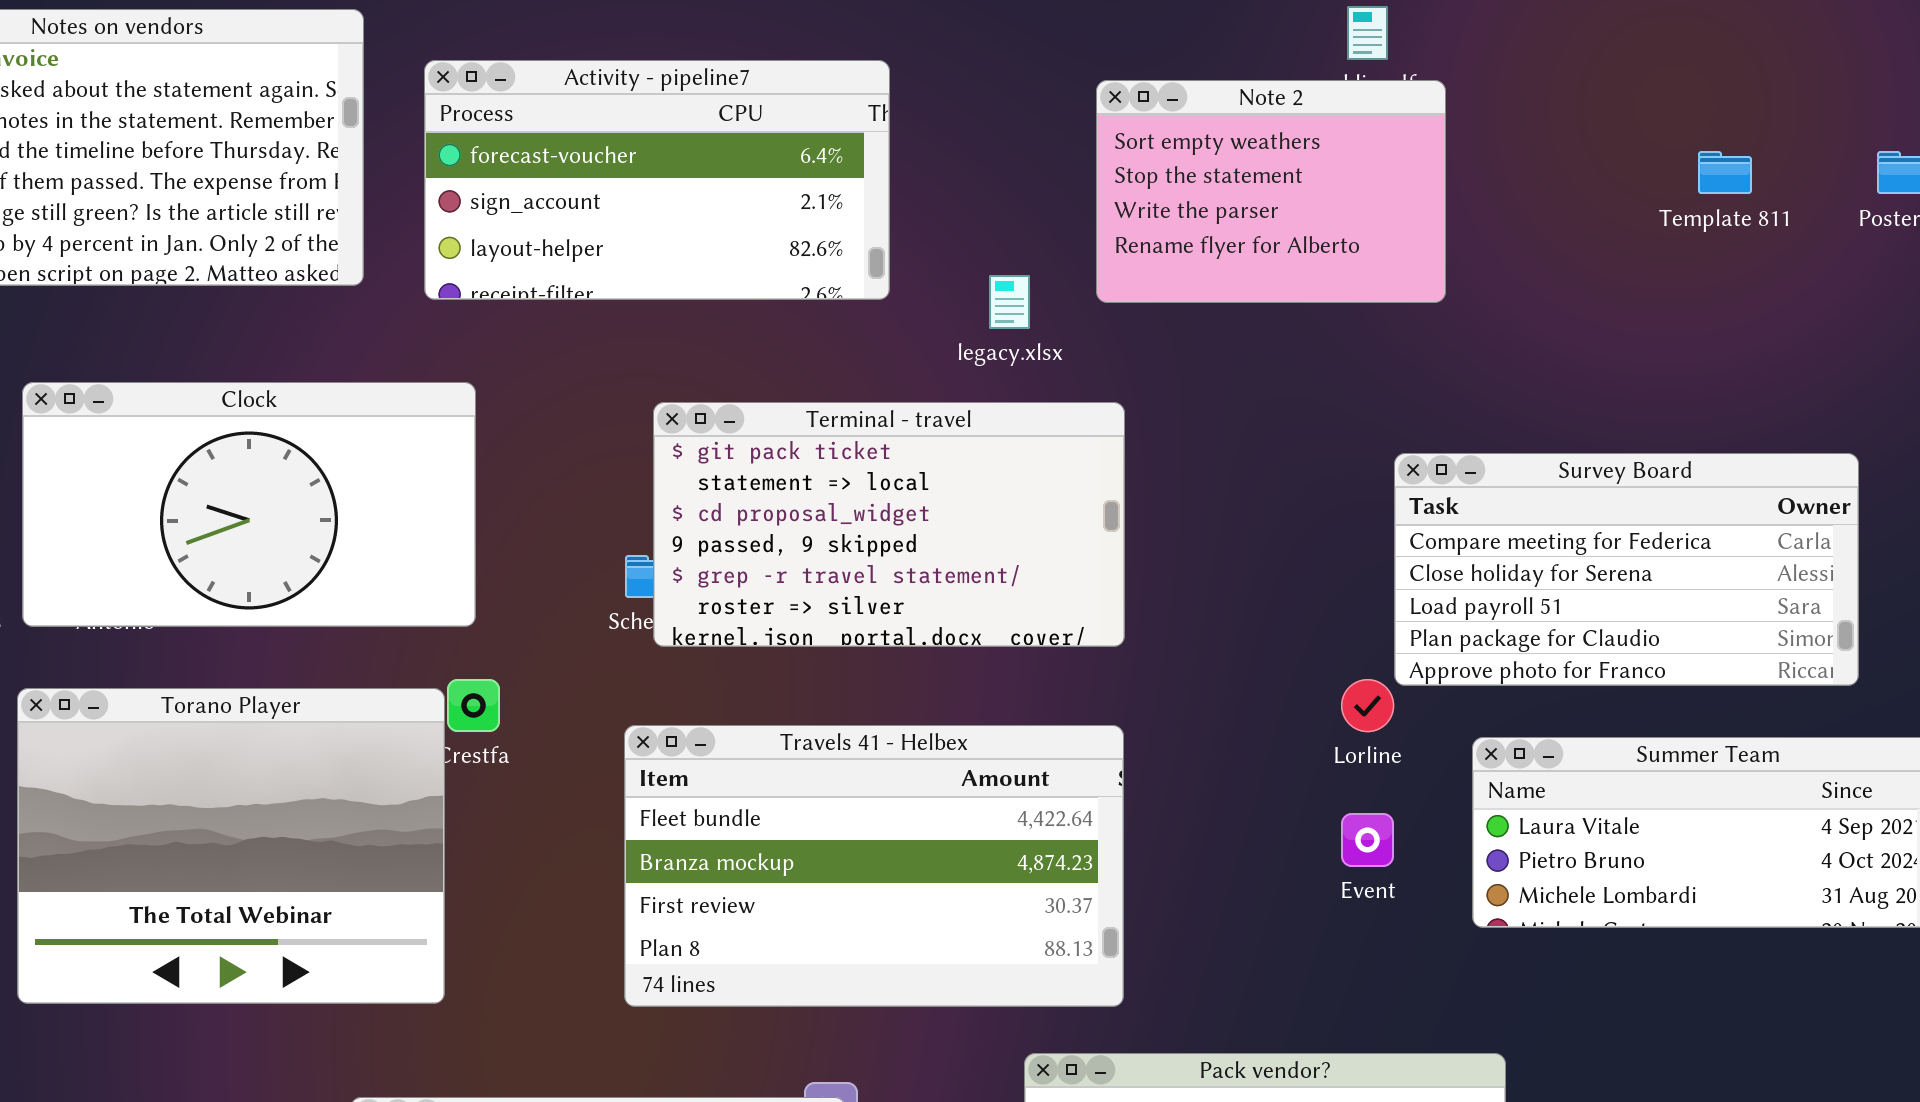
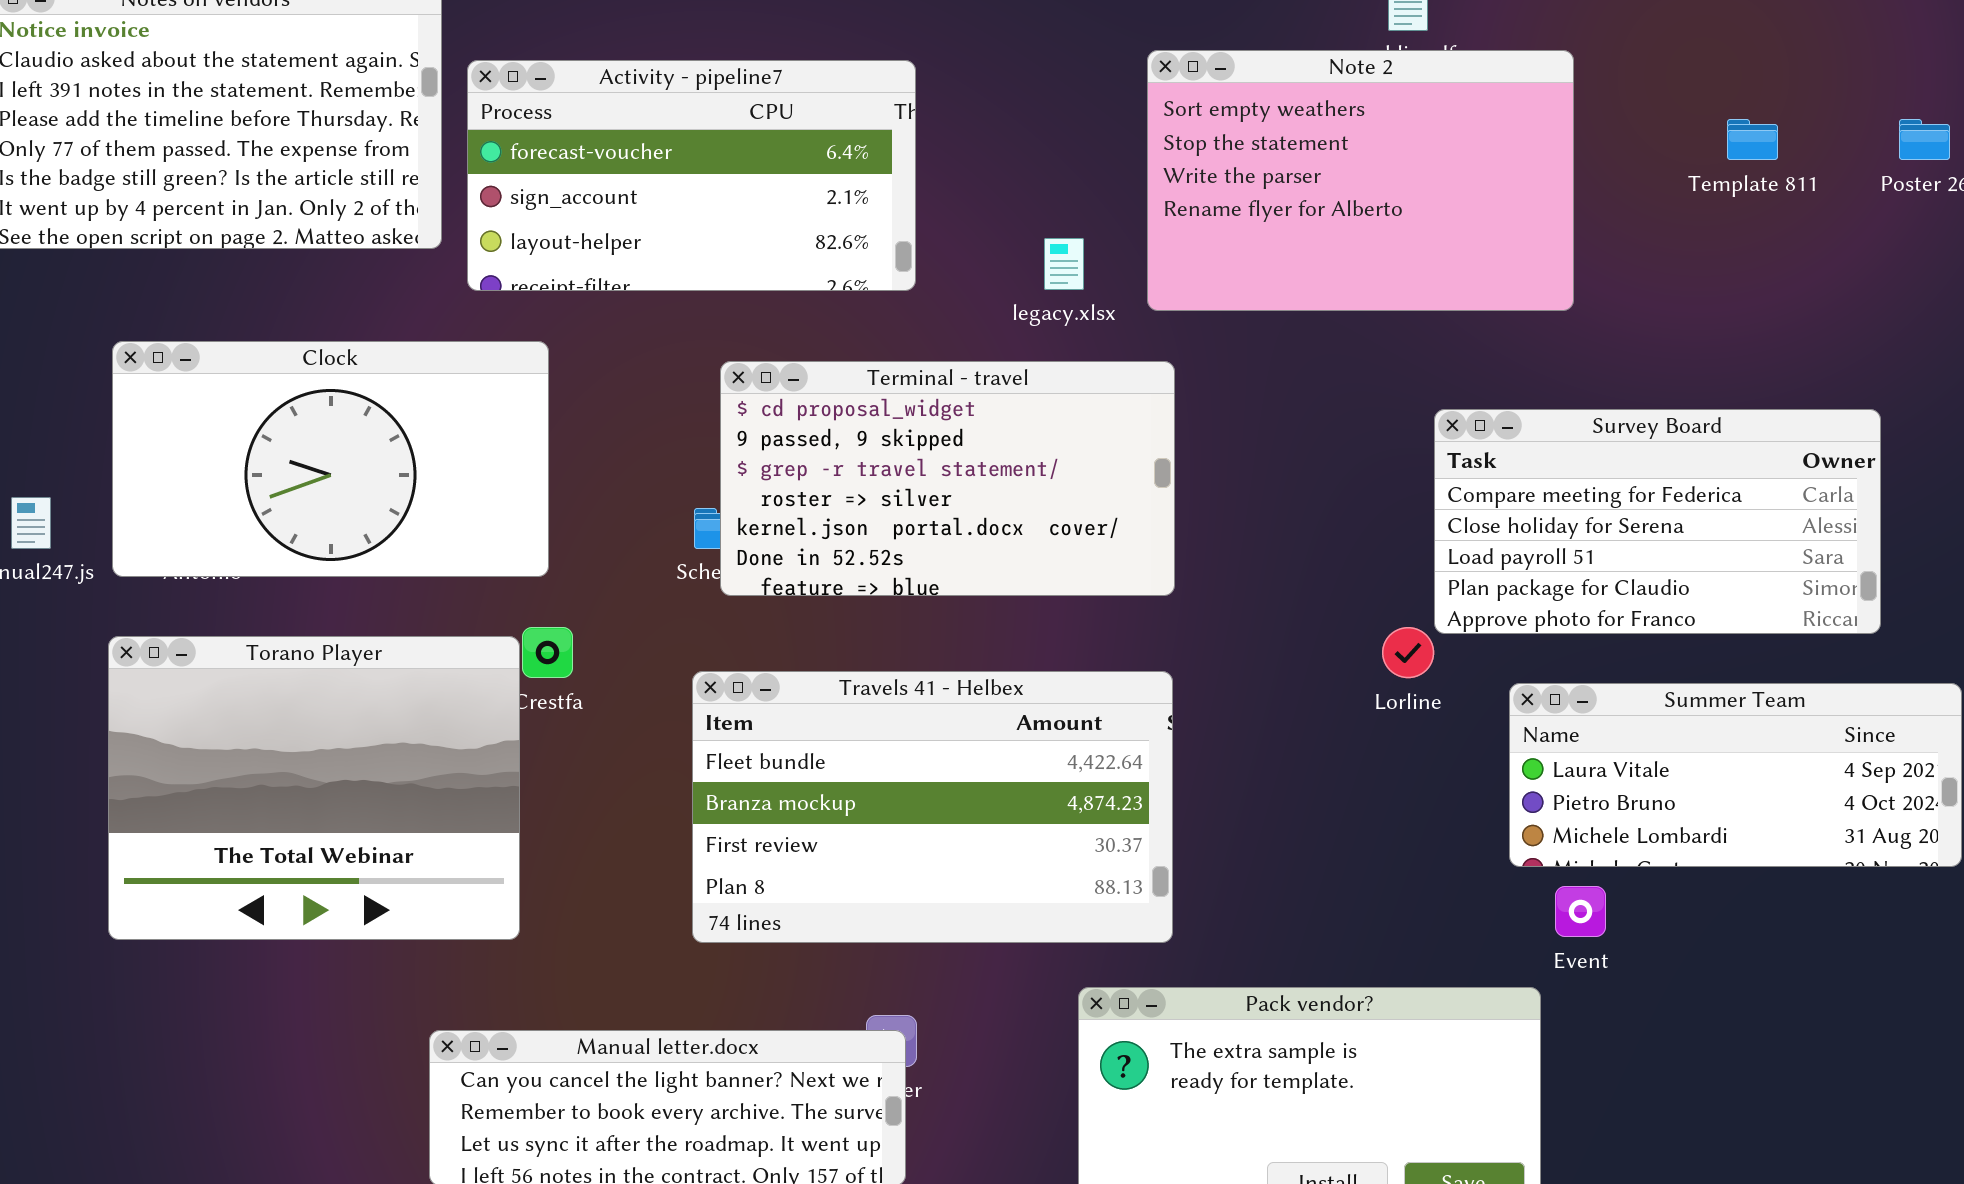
Activity - pipeline7: [424,60,890,300] -> [467,60,916,291], moved
Note 2: [1096,80,1446,303] -> [1147,50,1574,311], resized
Terminal - travel: [653,402,1125,647] -> [720,361,1175,596], scrolled down 2 rows
Event: [1341,813,1394,867] -> [1555,886,1606,937], moved

